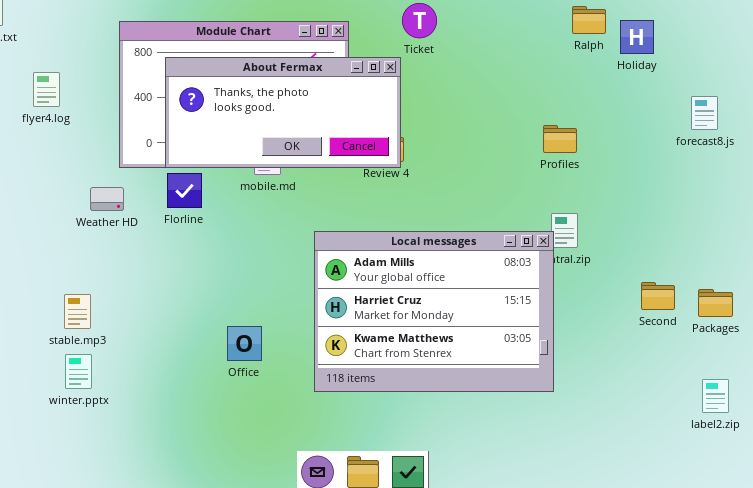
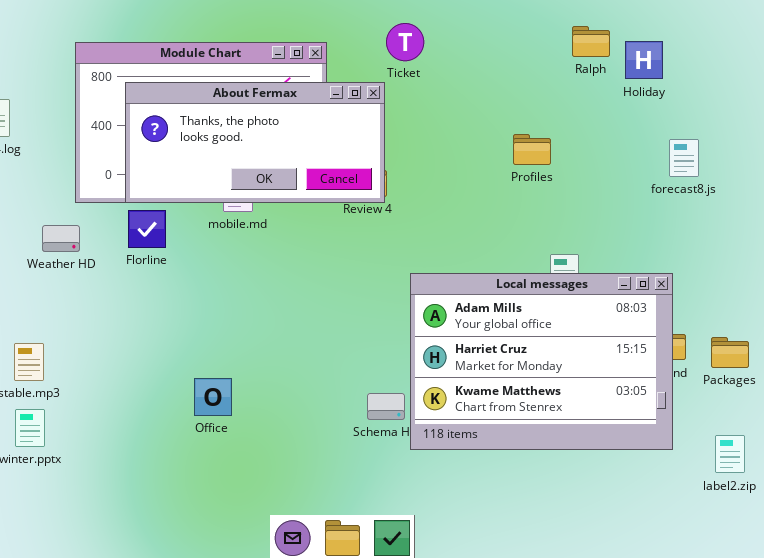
forecast8.js: [691,96,718,130] -> [669,139,699,177], moved
Profiles: [543,125,577,153] -> [513,134,551,165], moved
Local messages: [314,231,554,392] -> [410,273,673,450], moved

